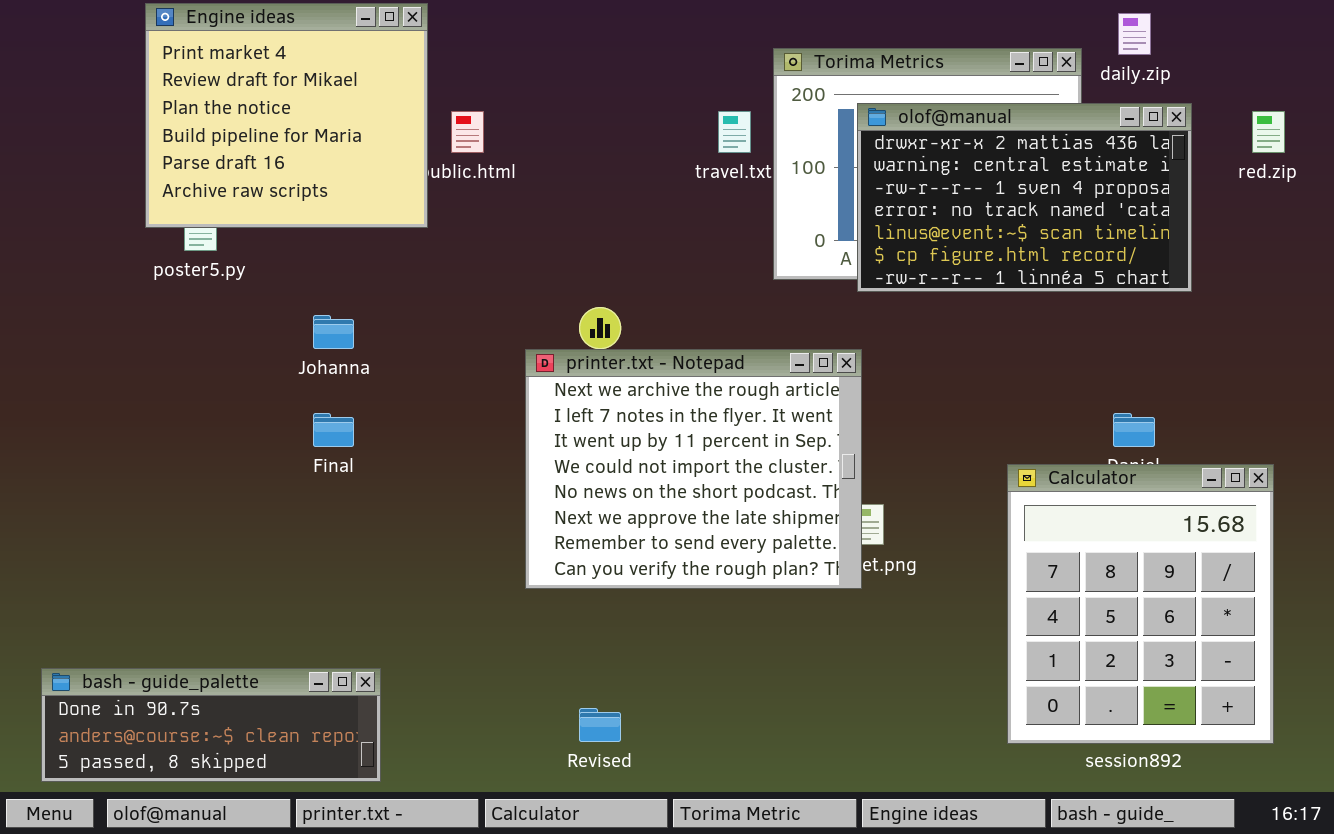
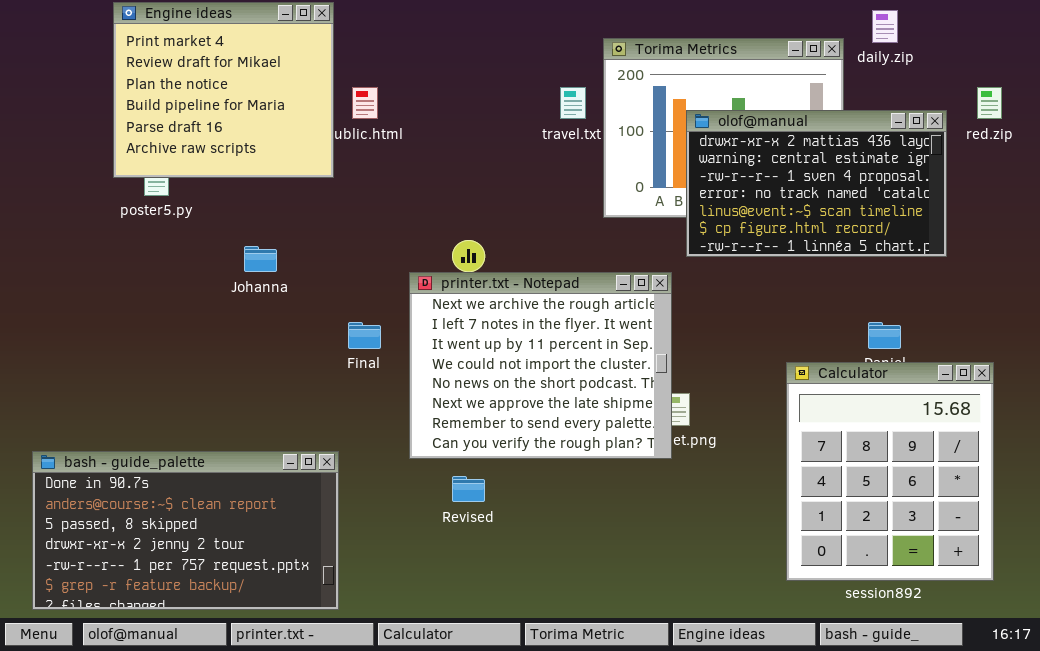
olof@manual: [857,103,1192,292] -> [686,110,947,257], moved
Final: [313,413,354,447] -> [348,322,381,349], moved
bash - guide_palette: [41,668,381,782] -> [32,451,339,610], resized
Revised: [579,708,621,742] -> [452,476,485,502], moved

